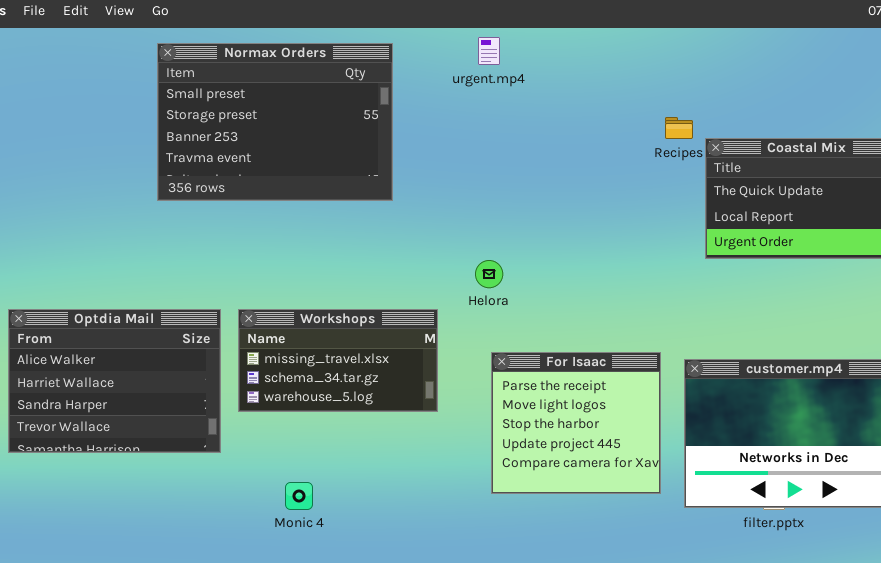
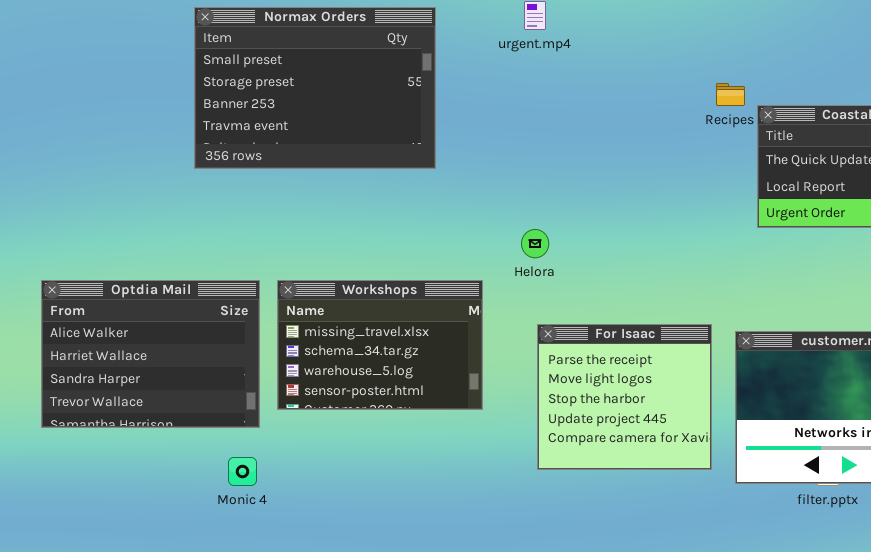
Workshops: [238,309,438,412] -> [277,280,483,410], resized
Monic 4: [285,482,313,510] -> [228,457,257,486], moved

